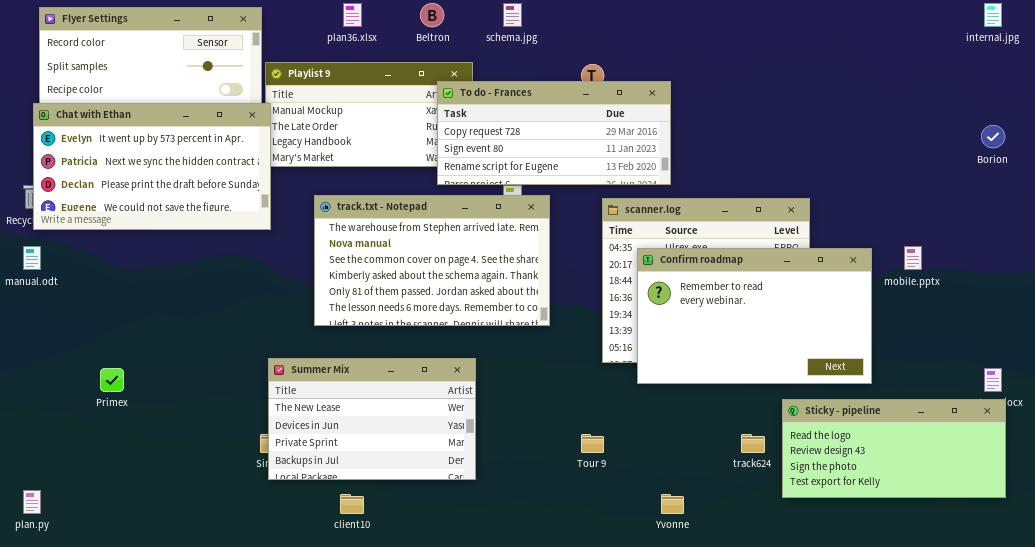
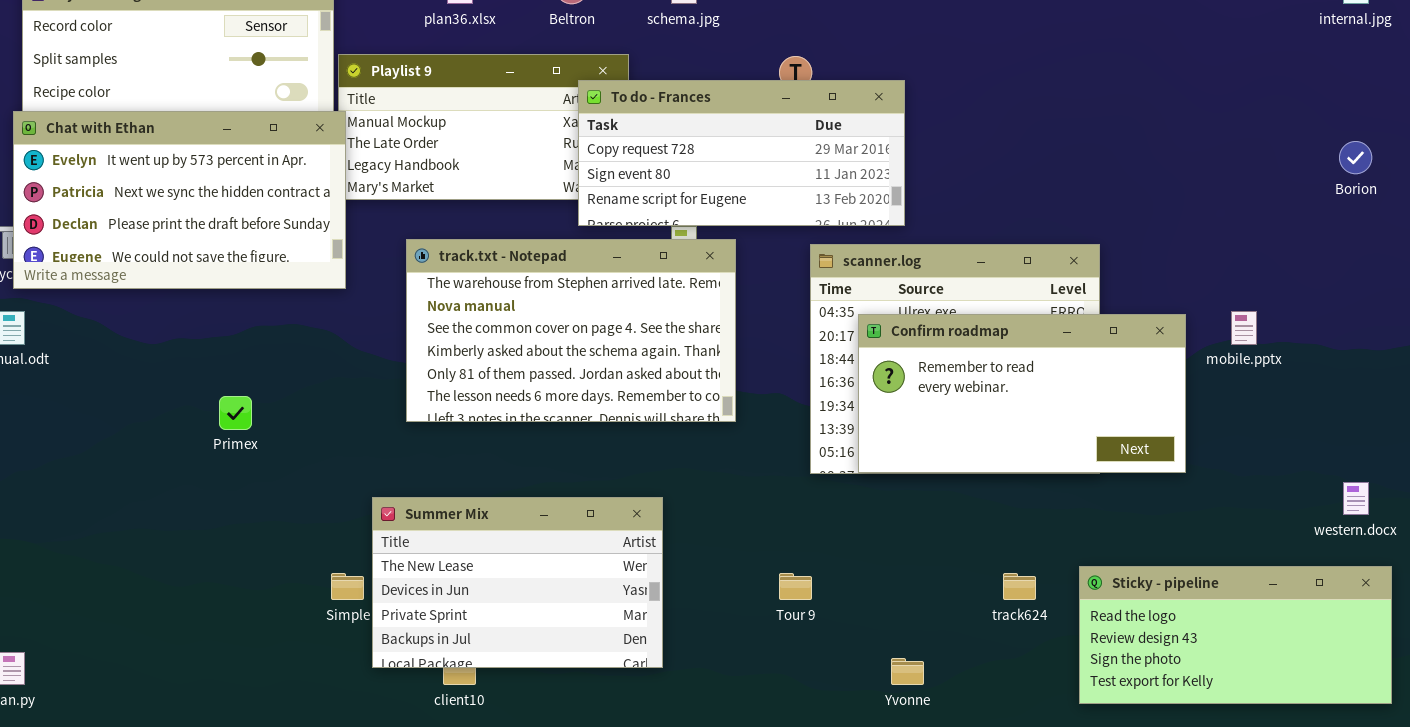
Confirm roadmap: [637,248,872,384] -> [858,314,1186,473], resized
Summer Mix: [268,358,476,480] -> [372,497,663,668], moved
Primex: [100,368,124,392] -> [219,396,252,430], moved
Sticky - pipeline: [782,399,1006,498] -> [1079,566,1392,704], moved

